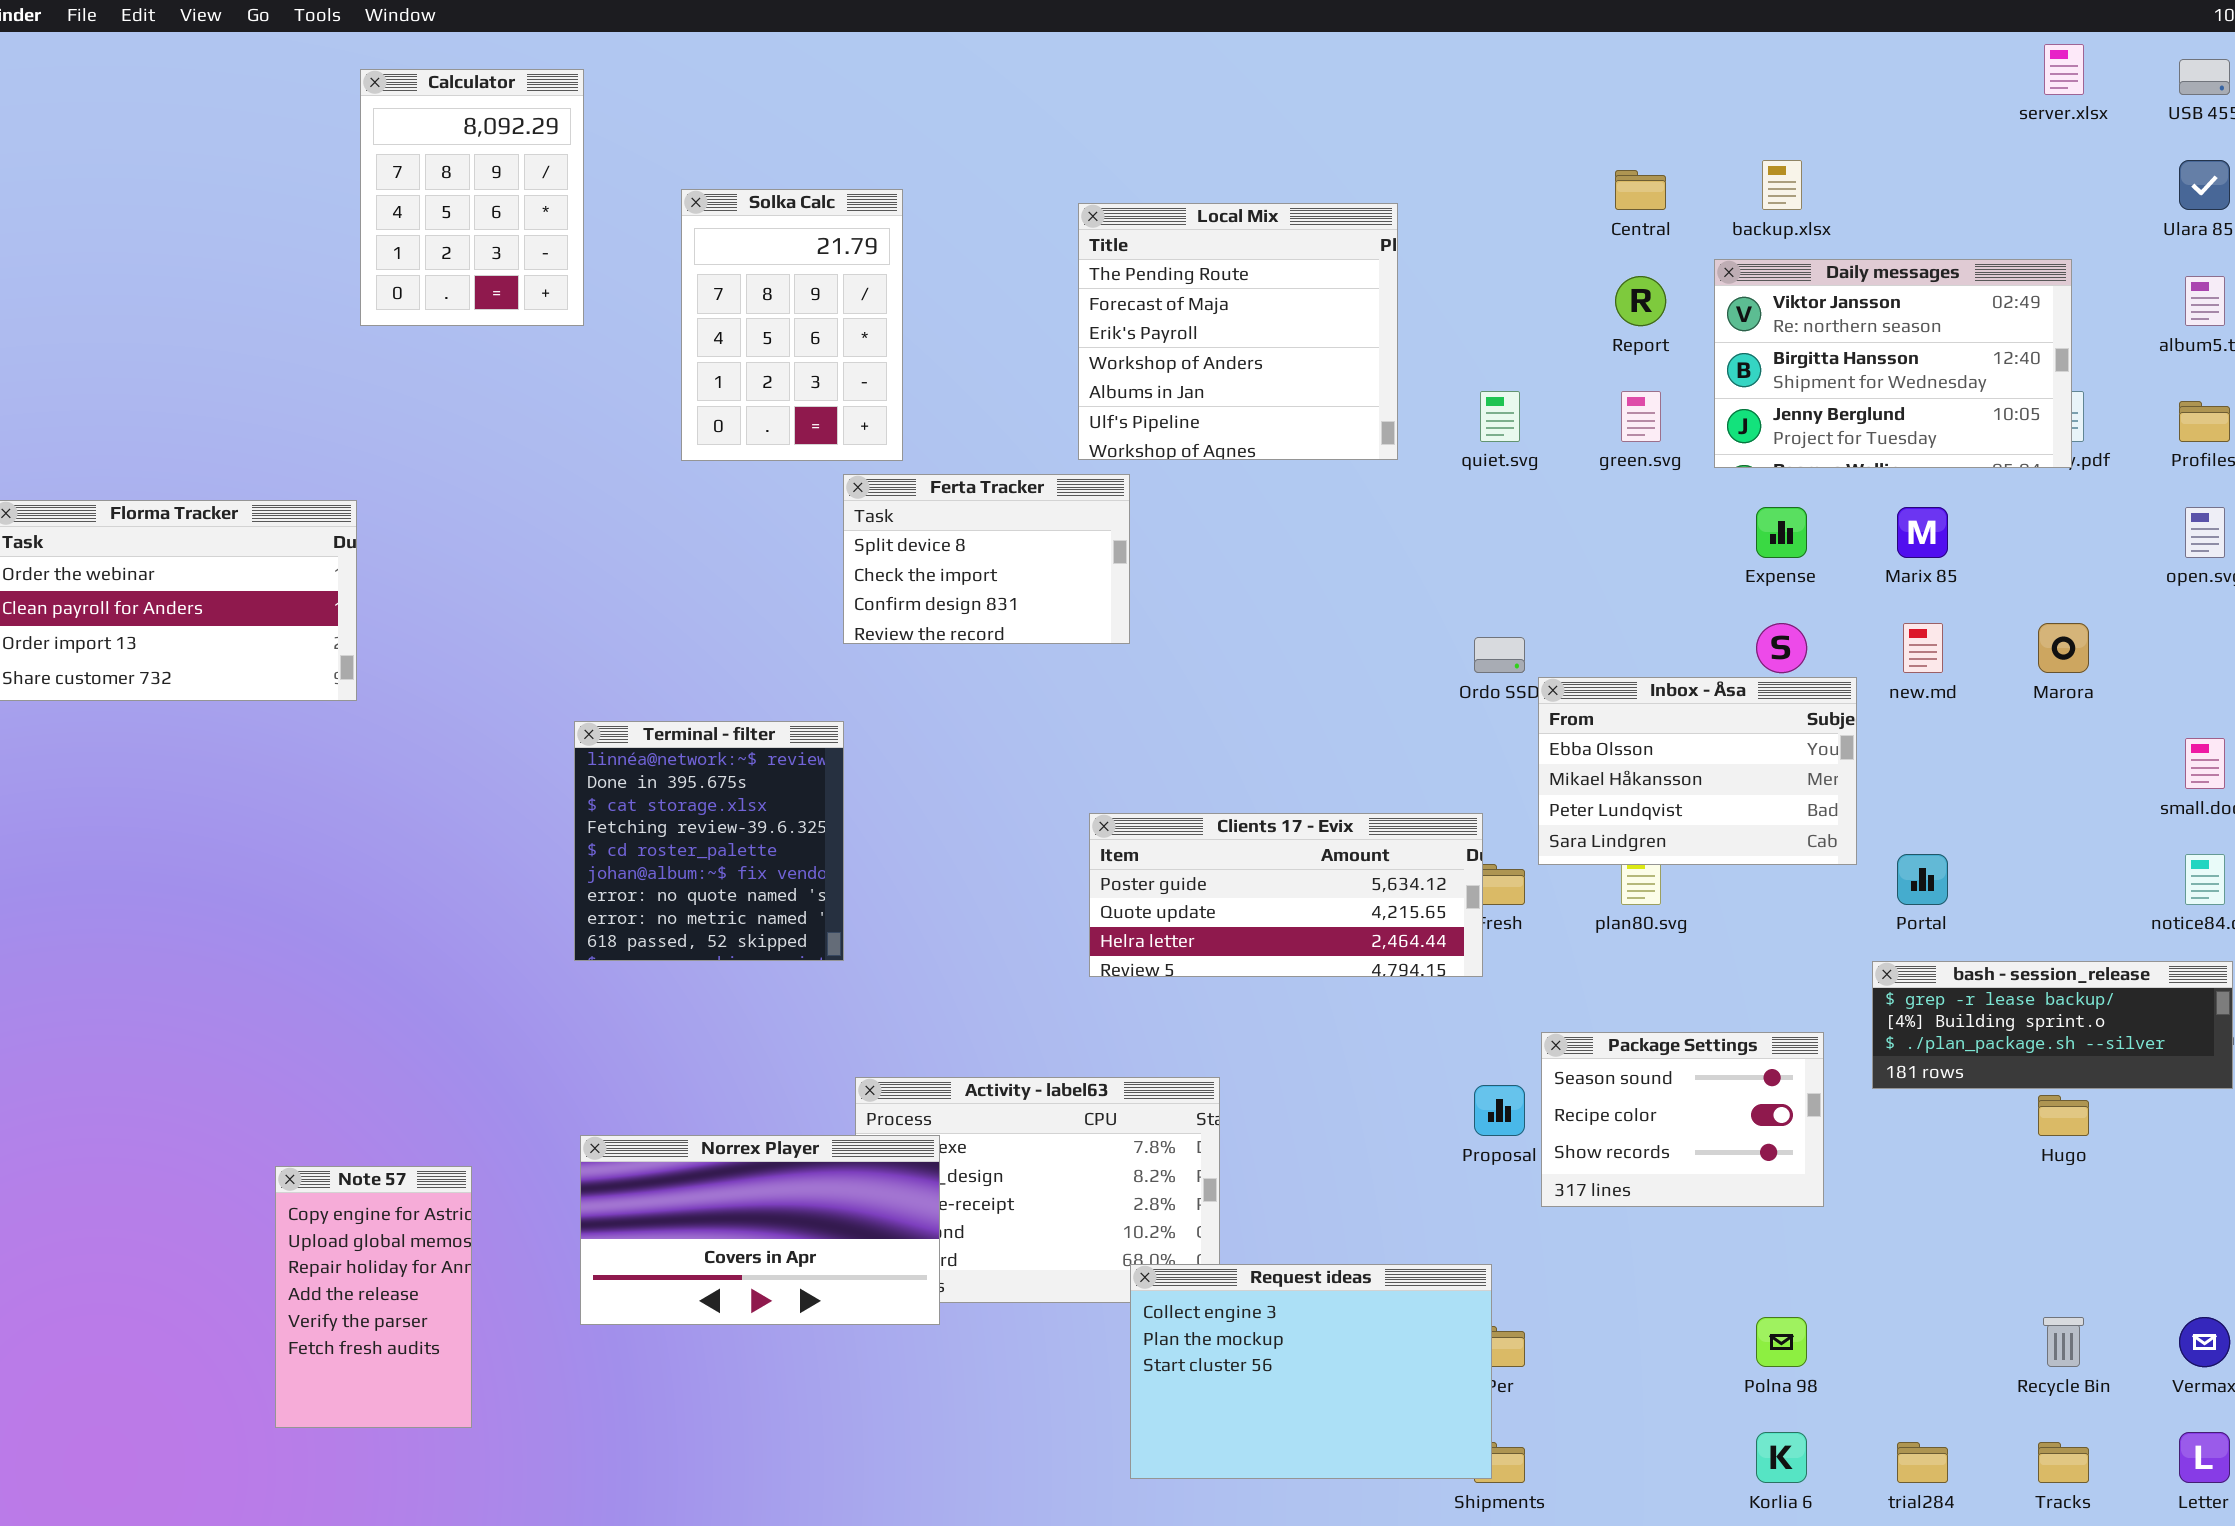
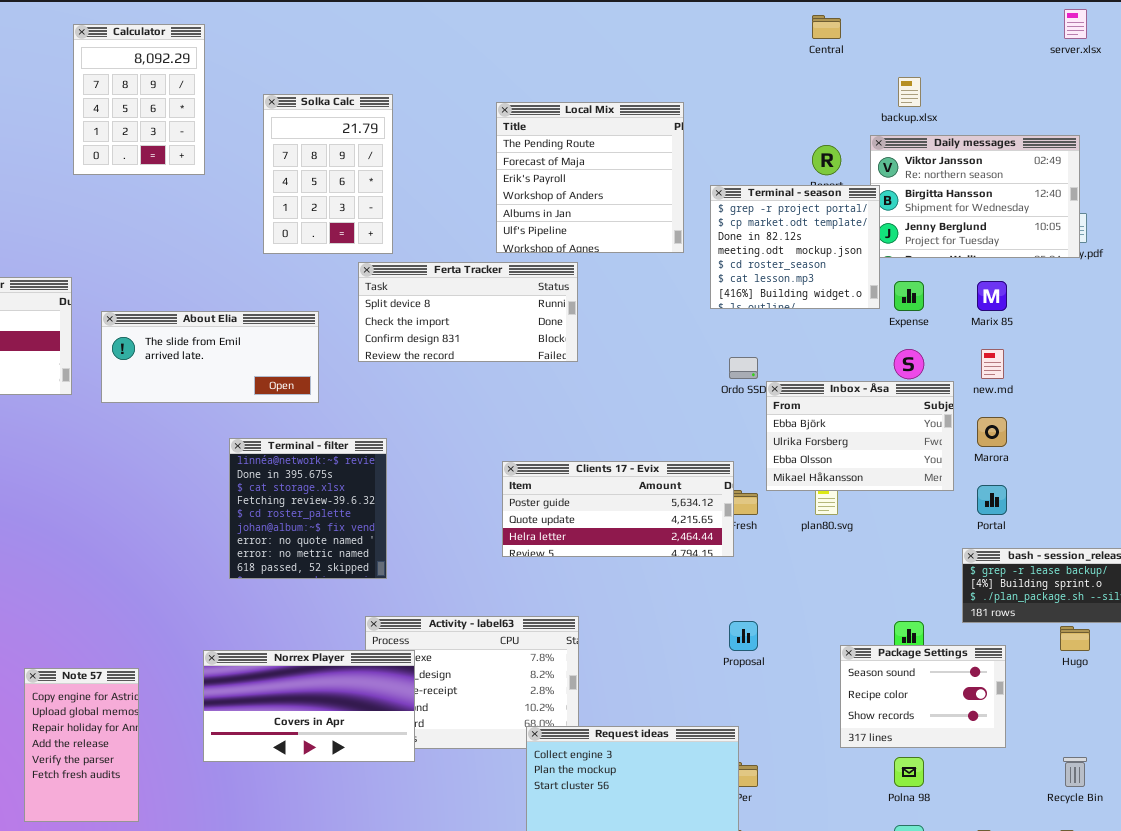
Central: [1615,170,1666,210] -> [812,15,841,39], moved
Terminal - season: none -> [710,185,880,309], opened
Ferta Tracker: [843,474,1130,644] -> [358,262,578,362], resized
About Elia: none -> [101,311,319,403], opened
Marora: [2038,623,2089,673] -> [977,417,1007,447], moved
Inbox - Åsa: [1538,677,1857,865] -> [766,381,954,491], scrolled up 2 rows
Terminal - filter: [574,721,844,961] -> [229,438,387,579], moved
Package Settings: [1541,1032,1824,1207] -> [840,645,1006,748], moved

